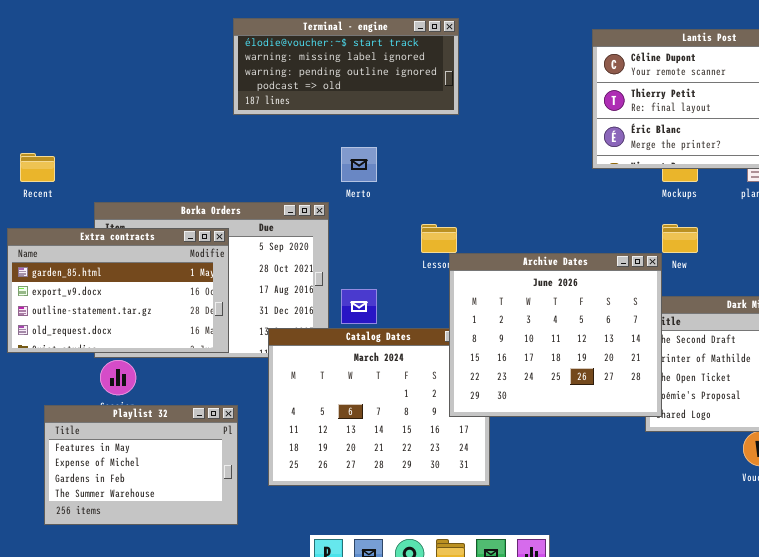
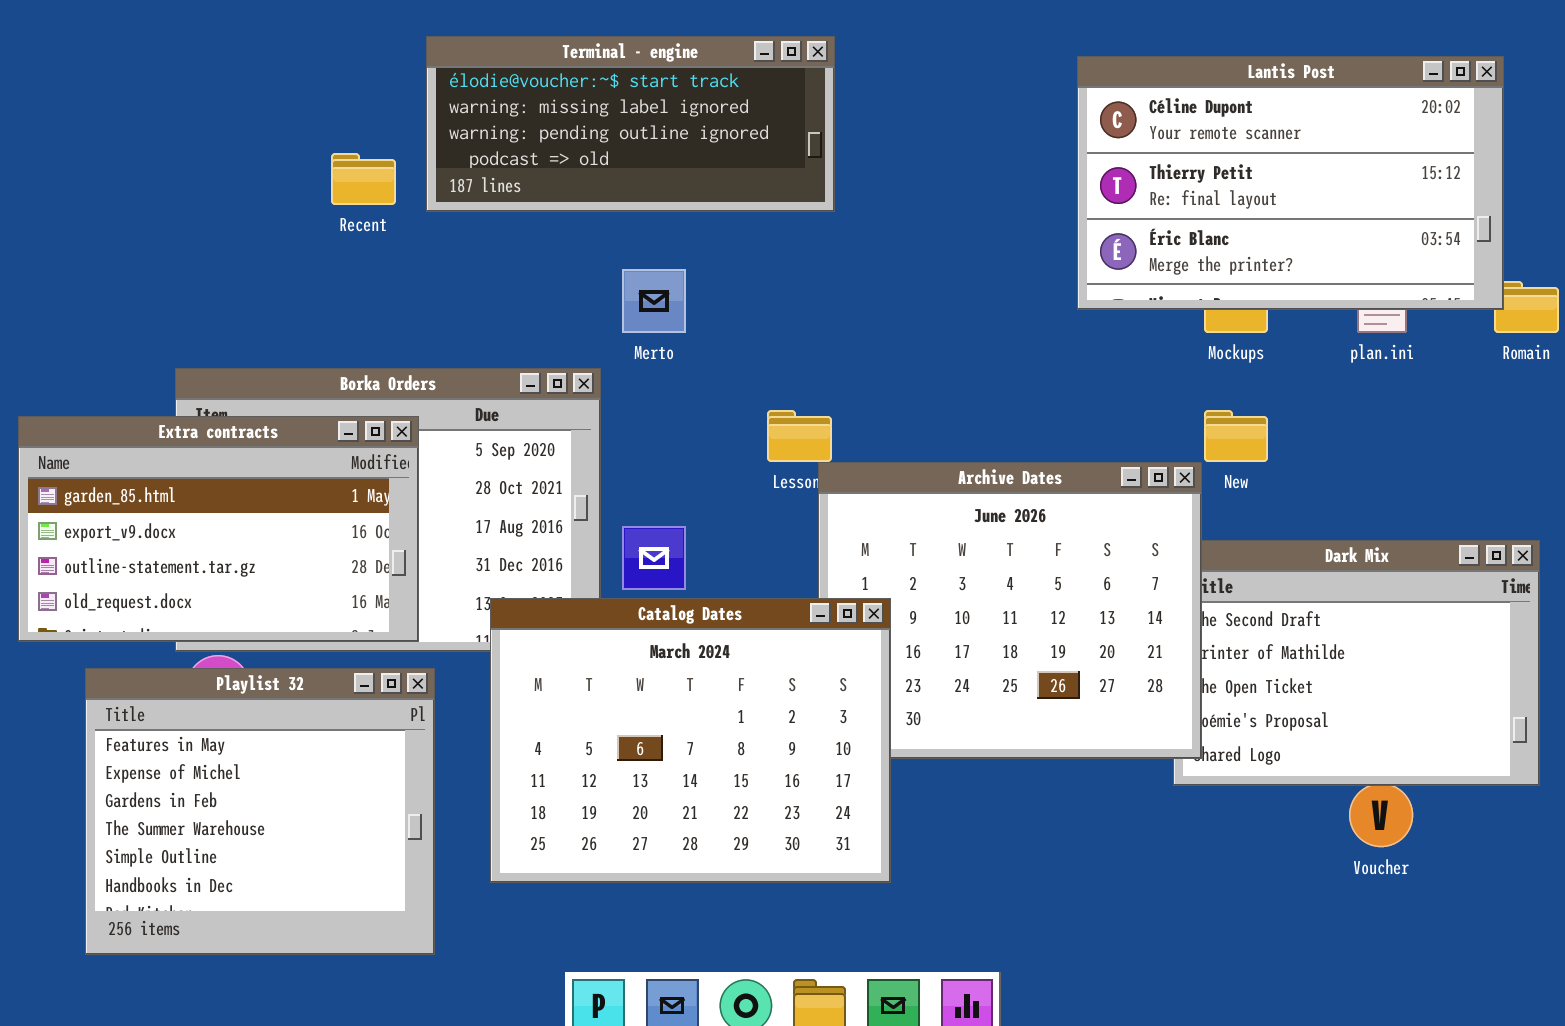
Recent: [20,153,55,182] -> [331,153,396,205], moved
Catalog Dates: [268,328,490,486] -> [490,598,891,883], raised
Playlist 32: [44,405,238,525] -> [85,668,435,955], resized

